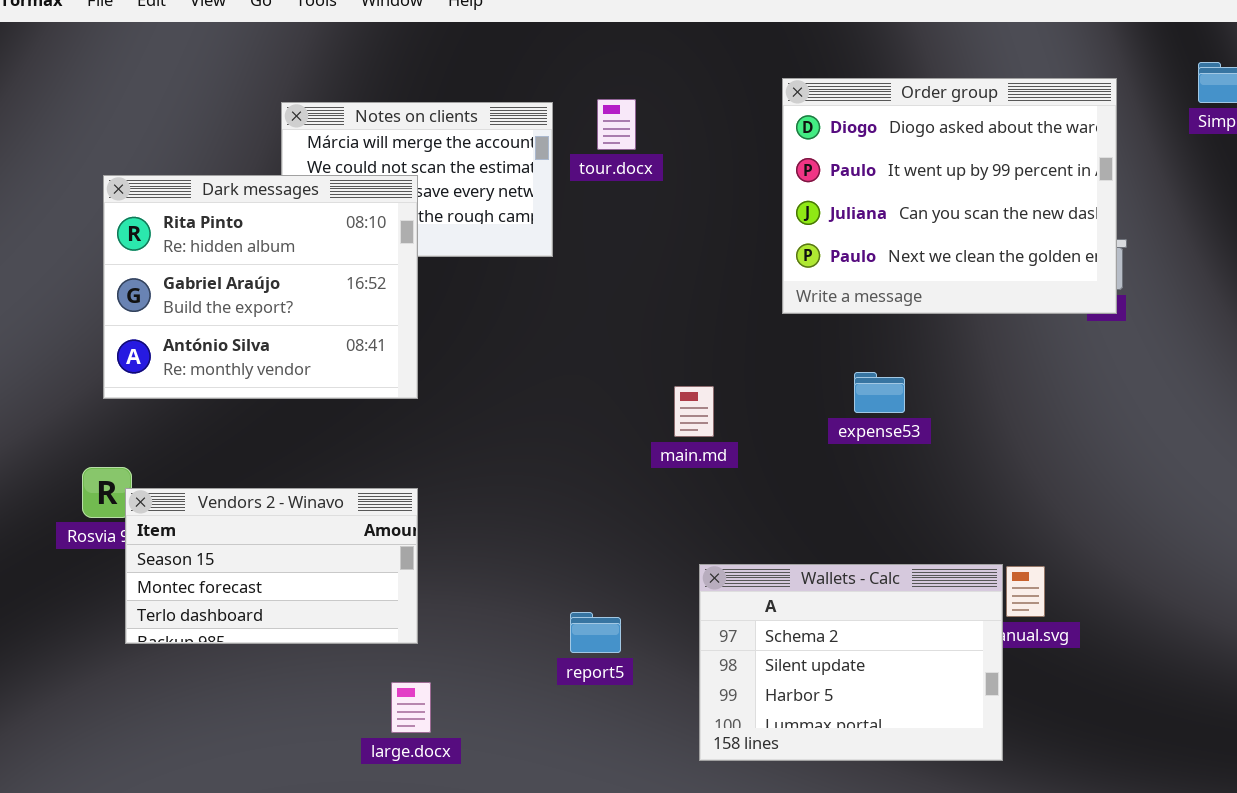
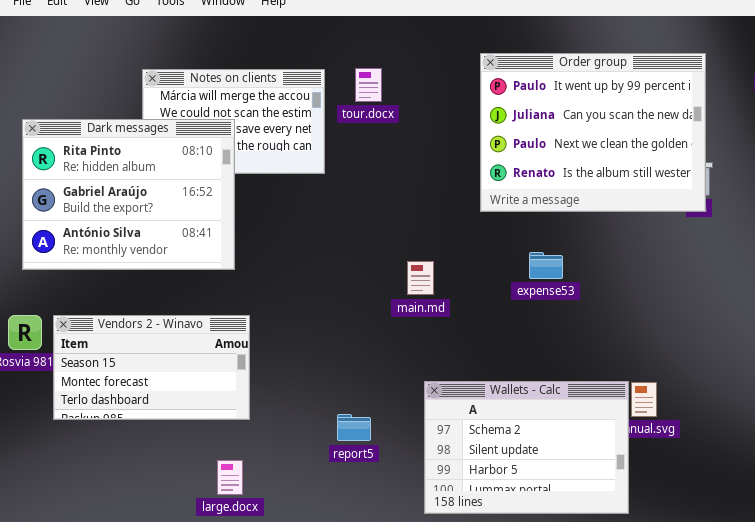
Order group: [782,78,1117,314] -> [480,53,706,212], scrolled down 1 row
Vendors 2 - Winavo: [125,488,418,644] -> [53,315,250,420], moved

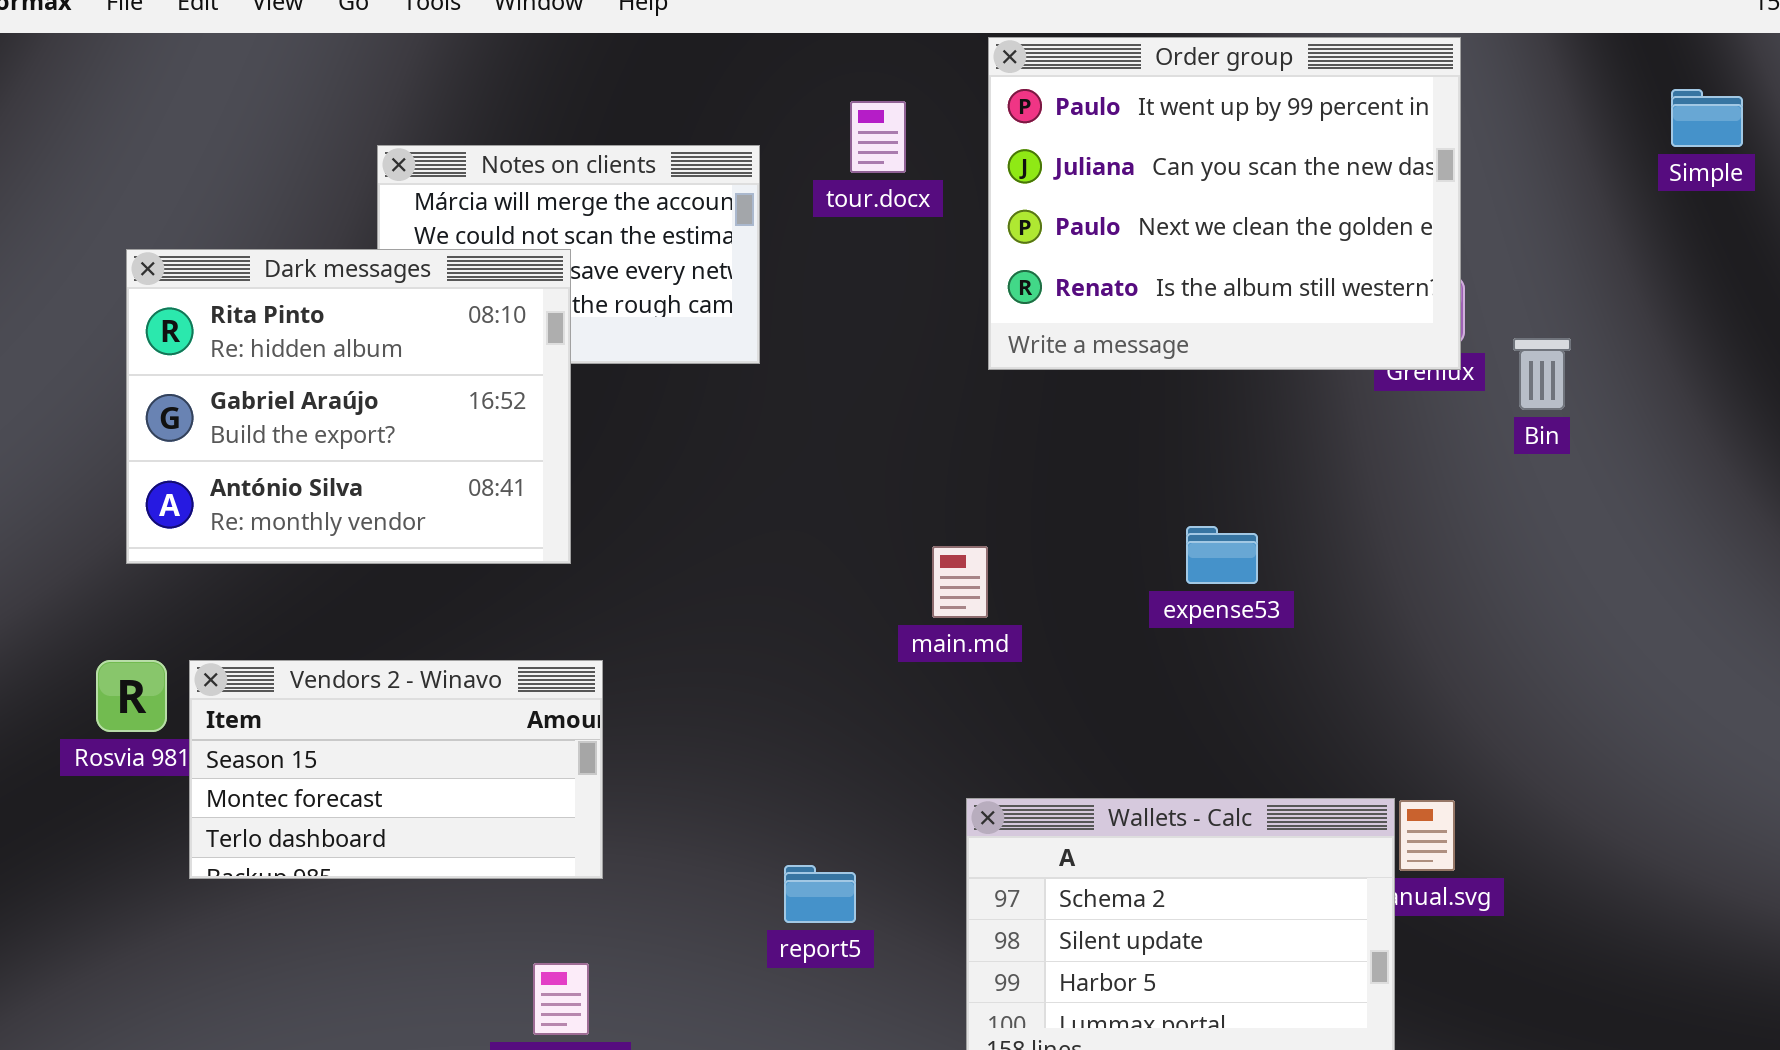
Order group: [480,53,706,212] -> [988,37,1461,370], moved
tour.docx: [355,68,382,102] -> [850,101,906,173], moved

